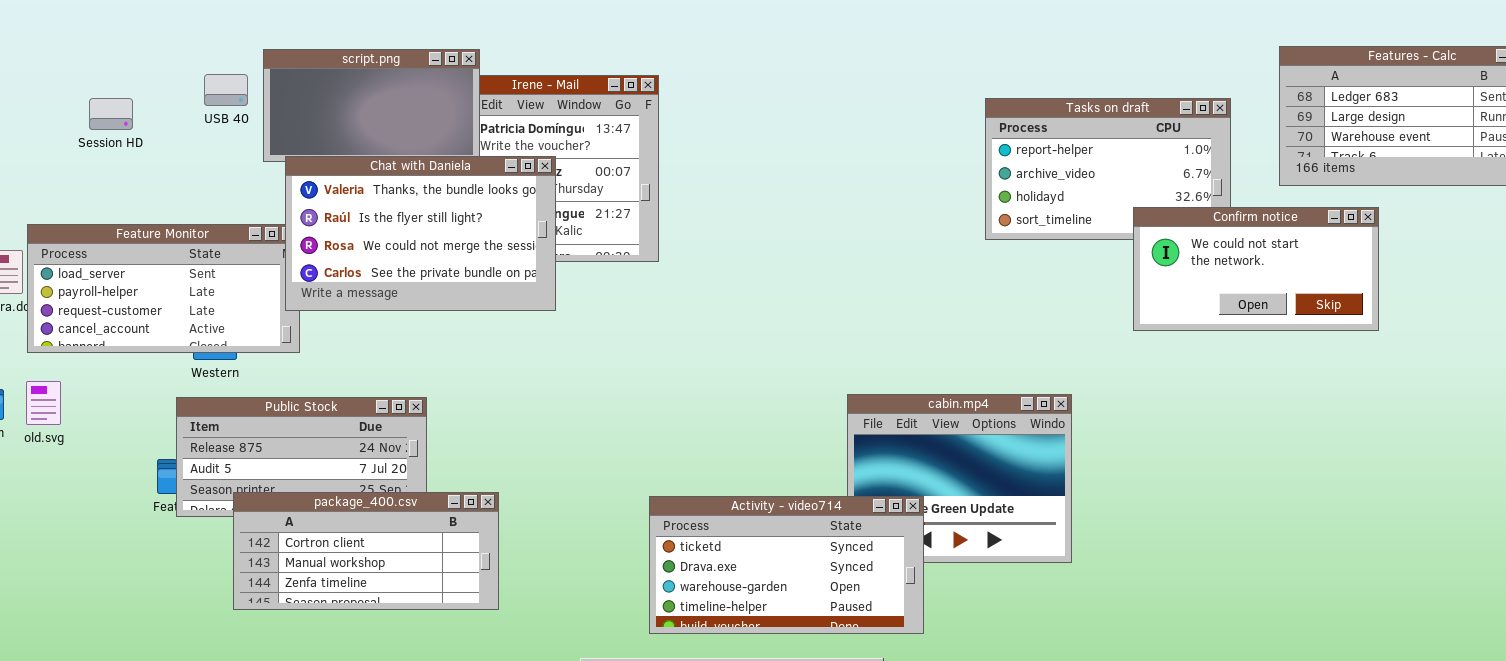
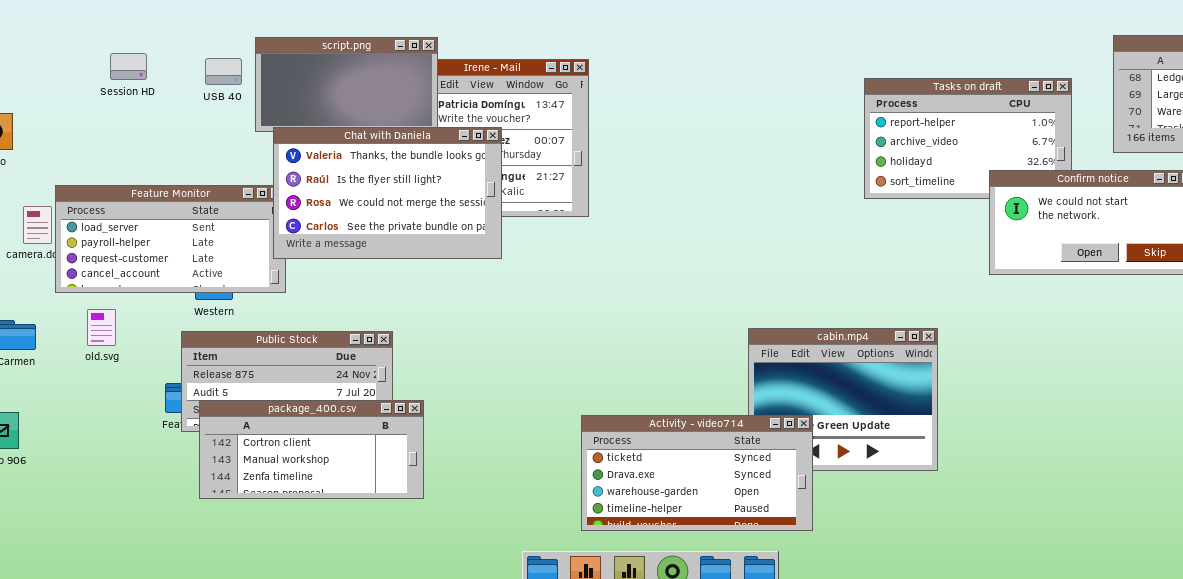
Session HD: [89,98,133,130] -> [110,53,147,80], moved
old.svg: [26,381,61,425] -> [87,309,116,346], moved
package_400.csv: [233,492,499,610] -> [199,400,424,499], moved

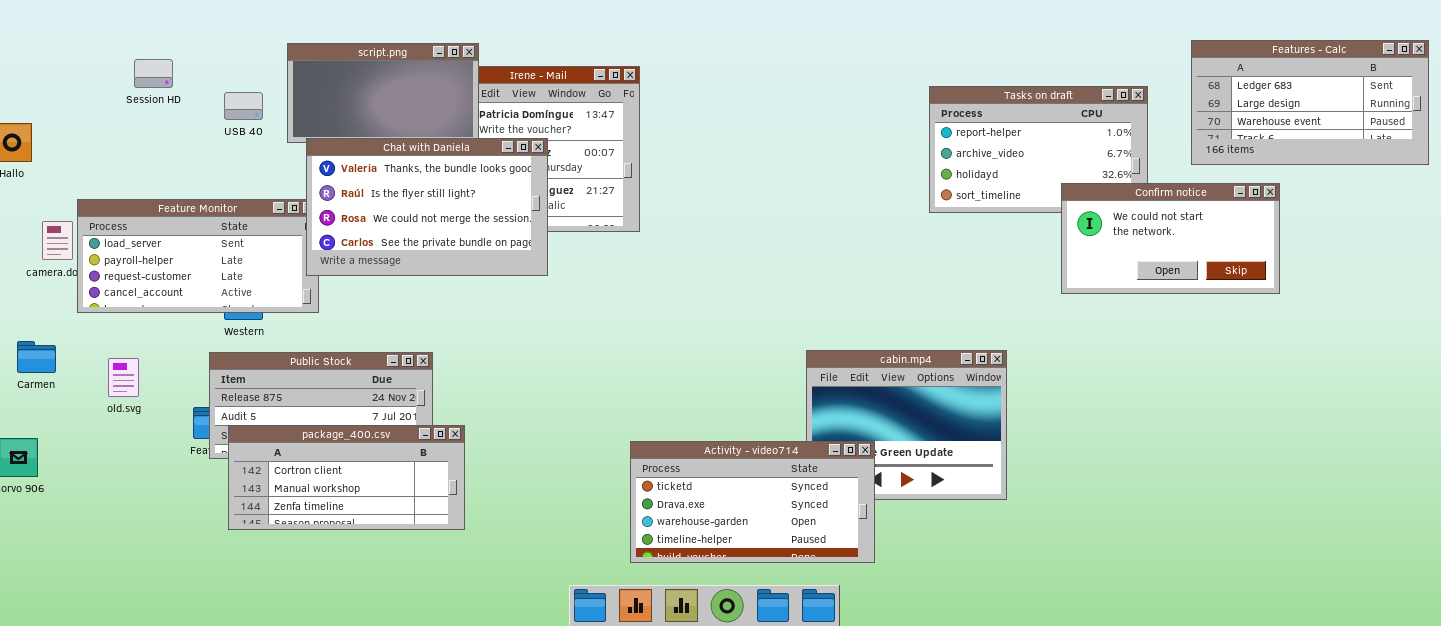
USB 40: [205,58,242,85] -> [224,92,263,120], moved
old.svg: [87,309,116,346] -> [108,358,139,397], moved

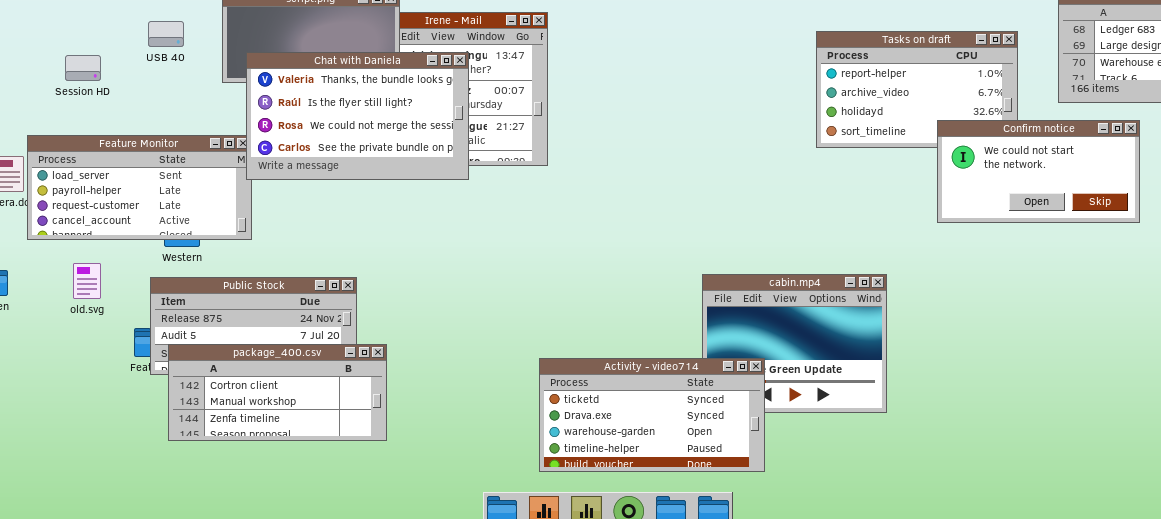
Session HD: [134,59,173,88] -> [65,55,101,81], moved
USB 40: [224,92,263,120] -> [148,21,184,47], moved
Chat with Daniela: [306,138,548,276] -> [246,52,469,180], moved
old.svg: [108,358,139,397] -> [73,263,101,299], moved

